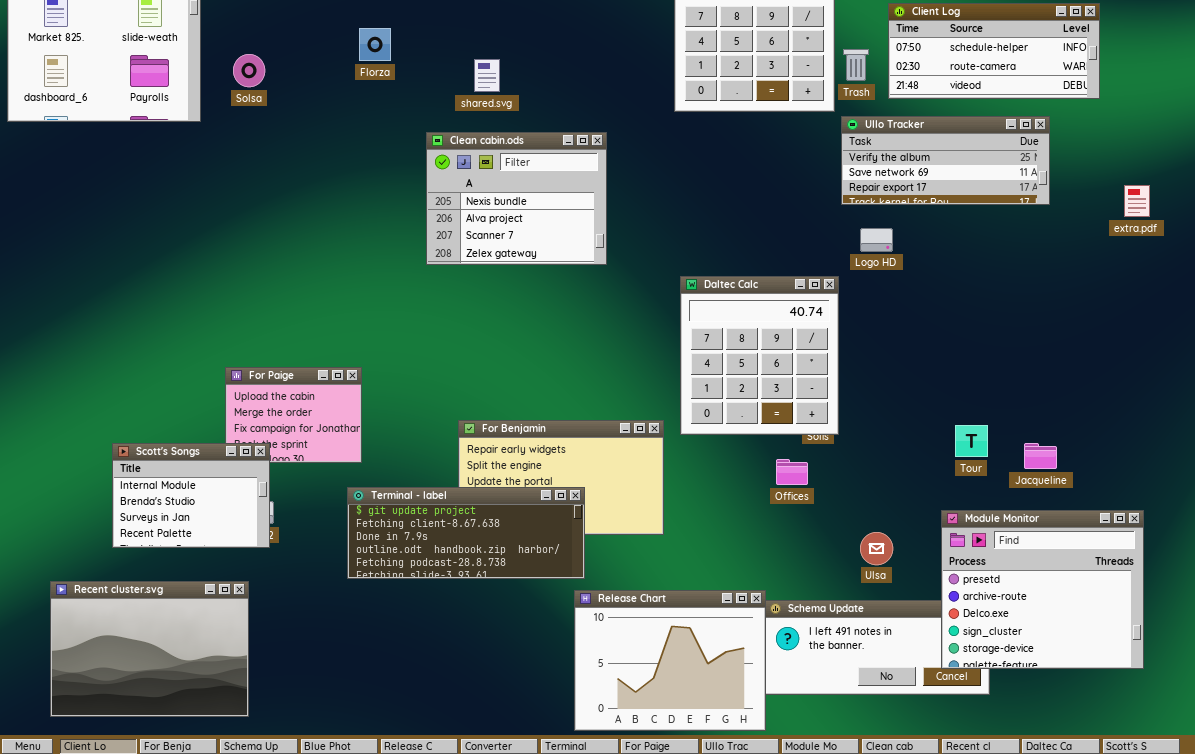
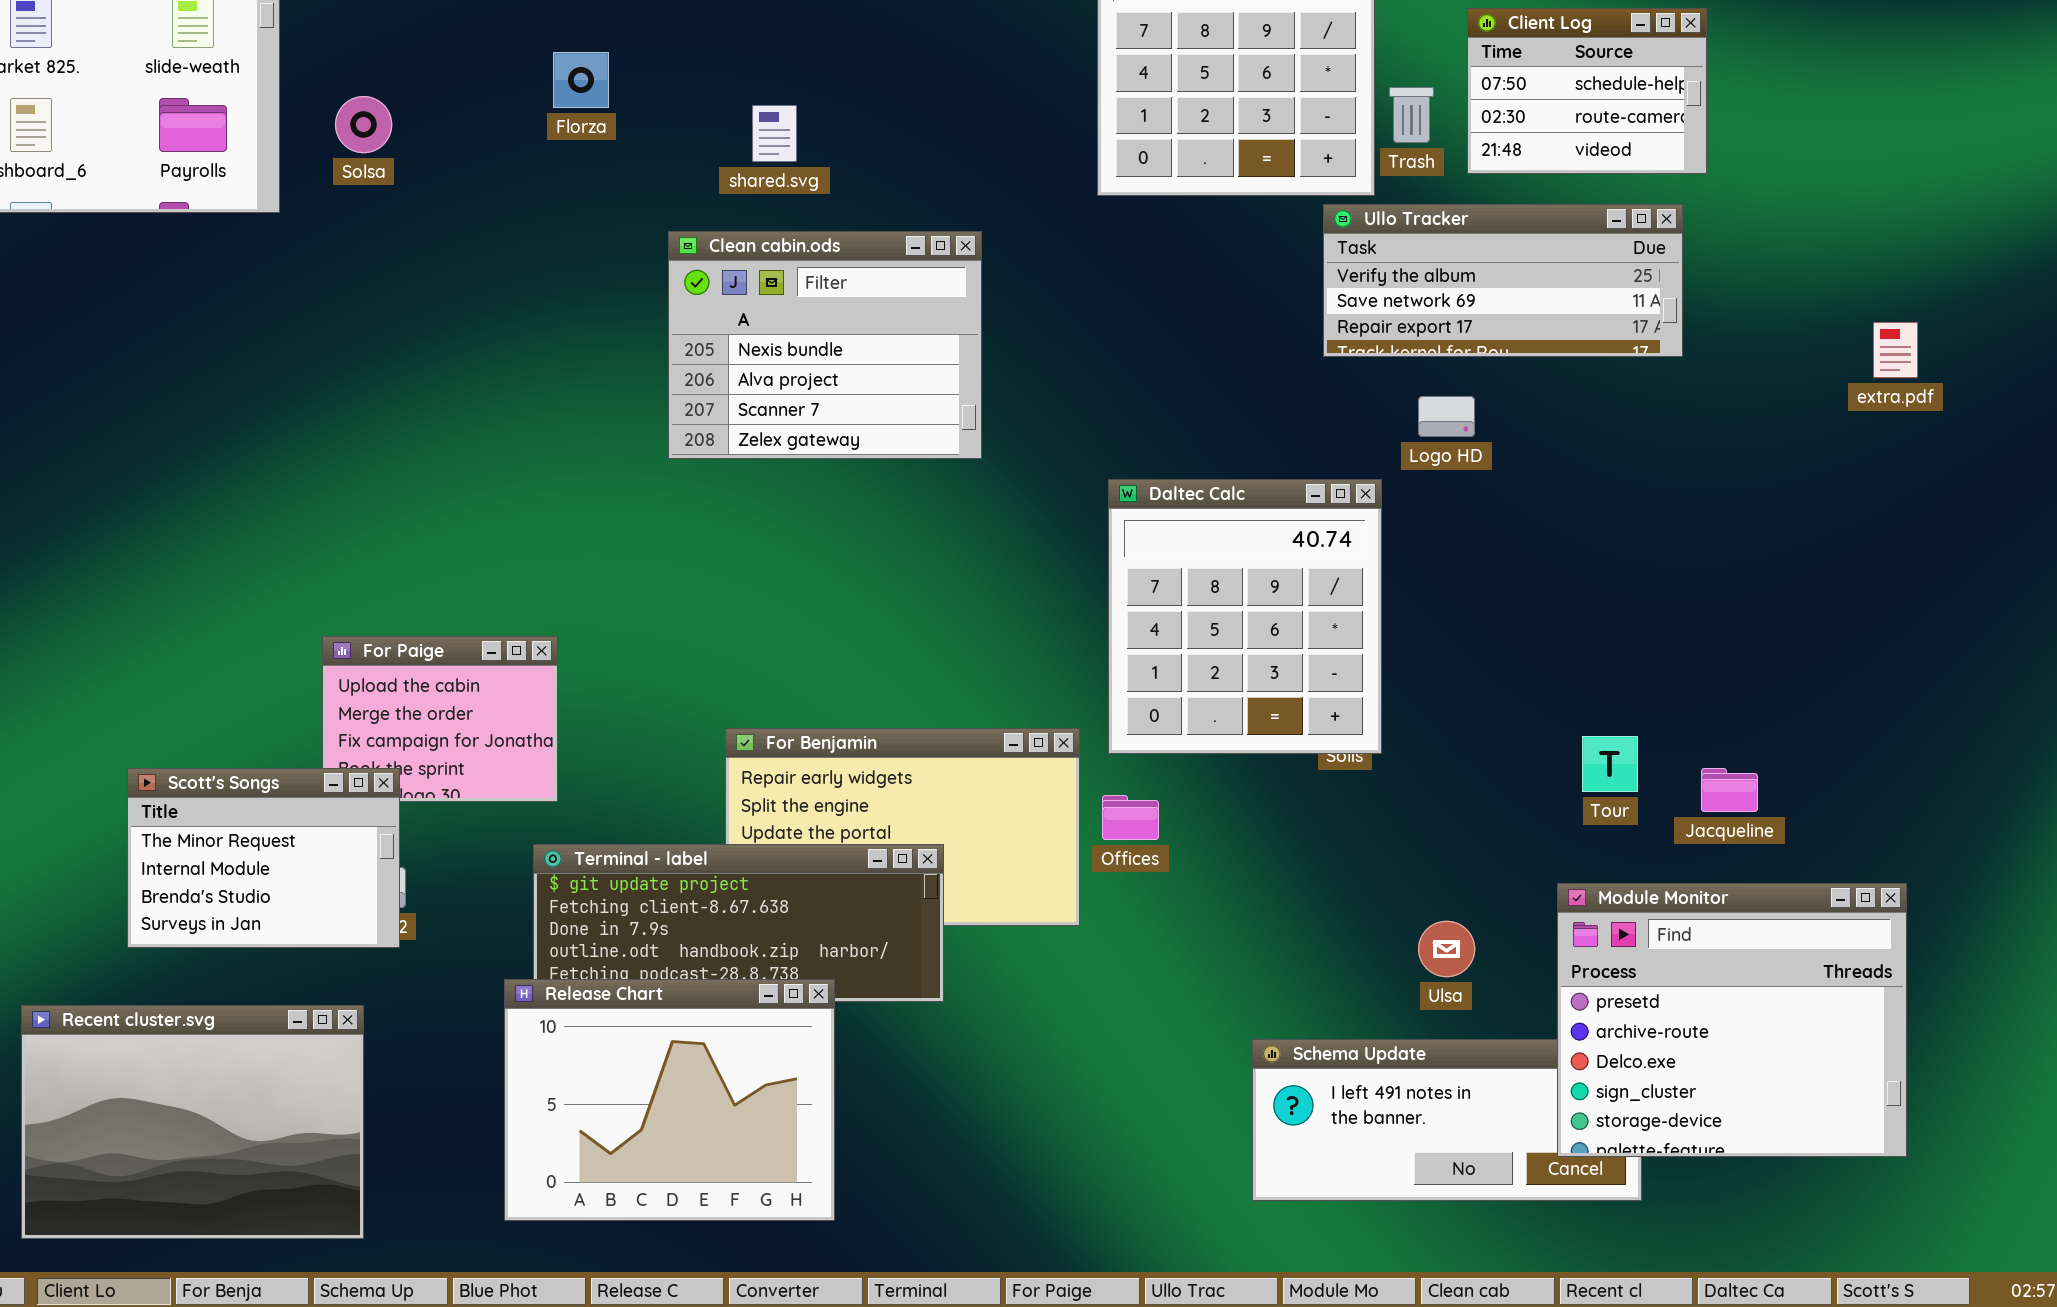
Client Log: [888,3,1100,99] -> [1467,8,1707,174], resized
Ullo Tracker: [841,116,1050,205] -> [1323,204,1683,357], moved
Scott's Songs: [112,443,270,548] -> [127,768,400,948], scrolled up 1 row
Offices: [776,459,808,485] -> [1102,795,1159,840], moved
Release Chart: [574,590,766,731] -> [504,979,835,1221], moved

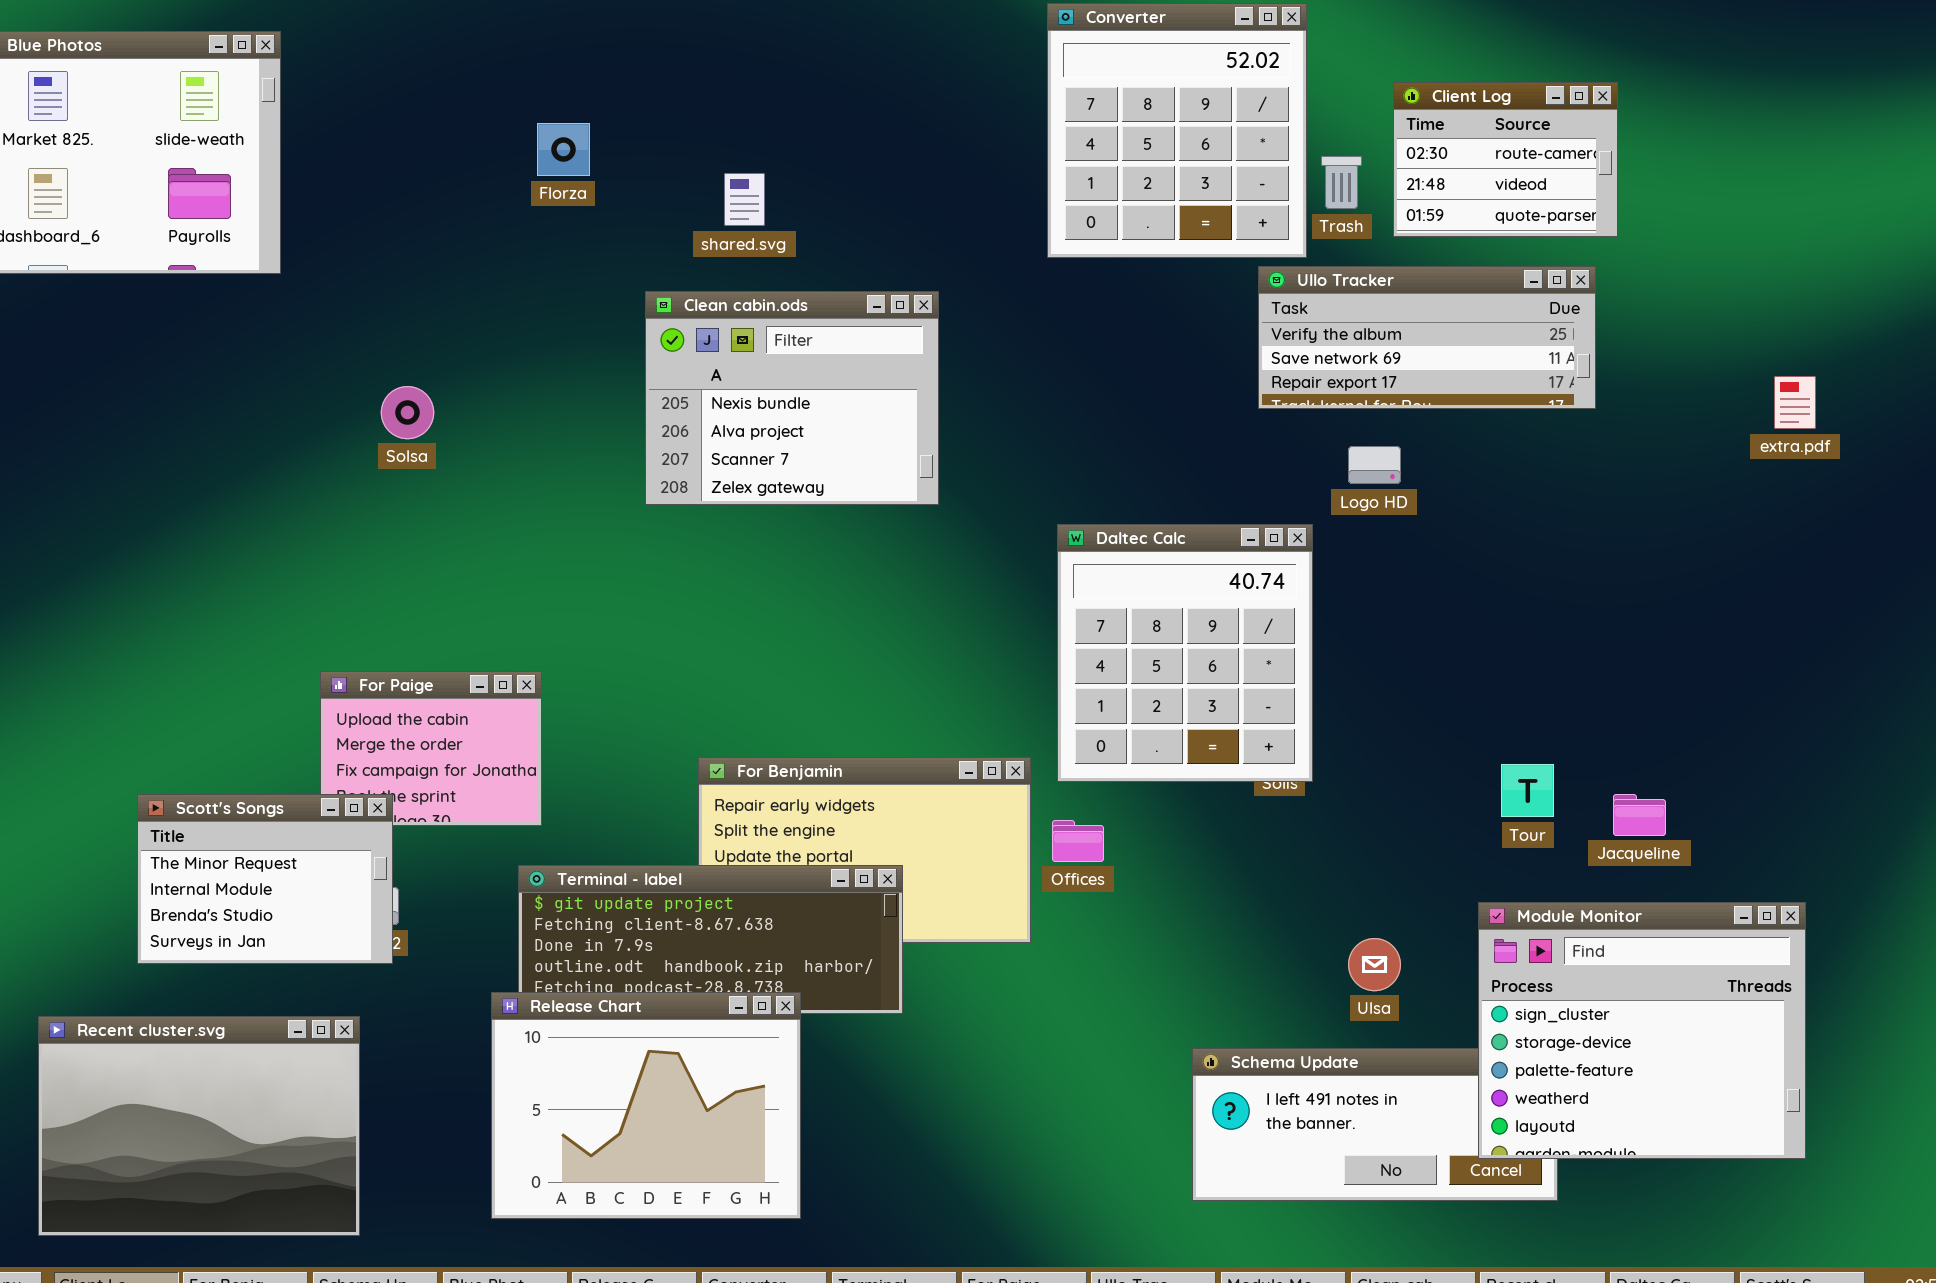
Client Log: [1467,8,1707,174] -> [1393,82,1618,237], scrolled down 1 row
Solsa: [335,96,392,153] -> [381,386,434,439], moved
Module Monitor: [1557,883,1907,1157] -> [1478,902,1806,1159], scrolled down 3 rows

